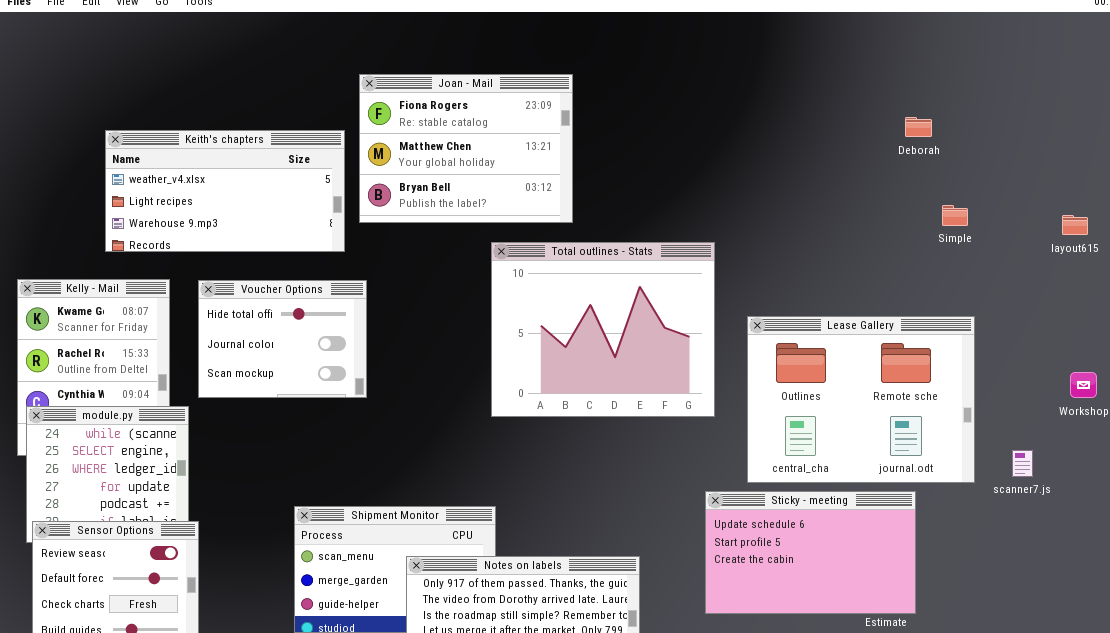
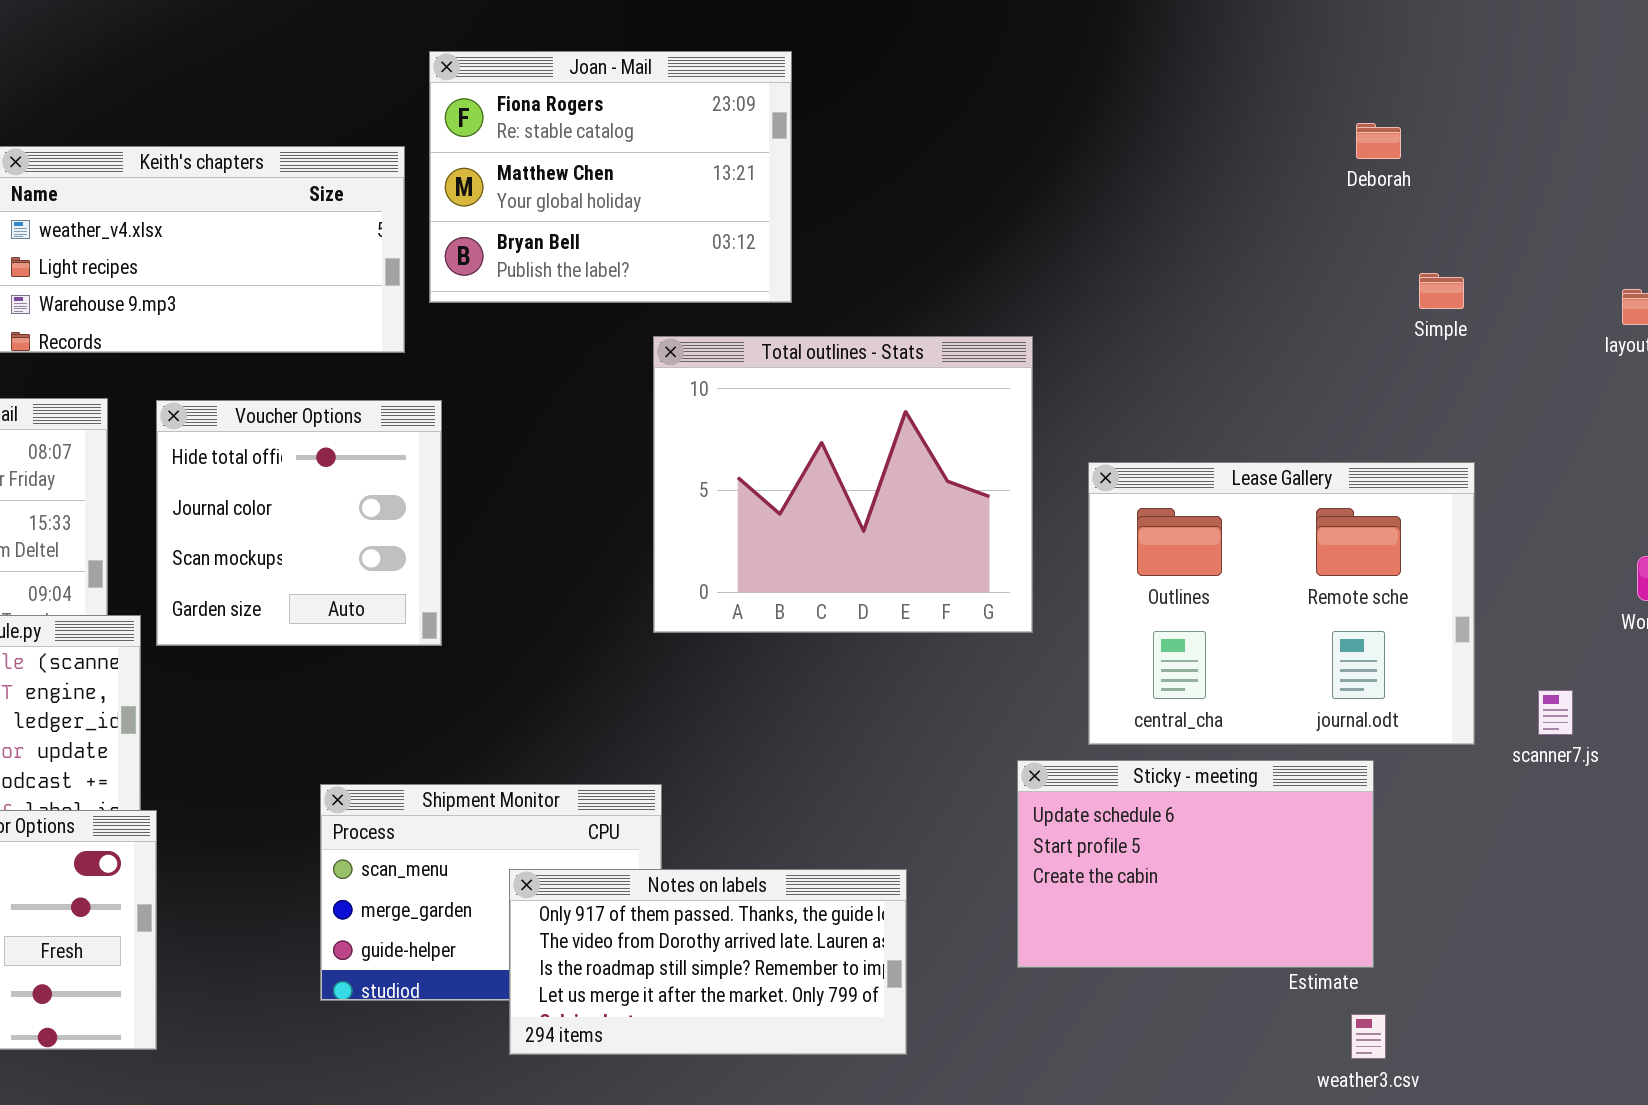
Voucher Options: [198,280,367,398] -> [156,400,442,646], resized

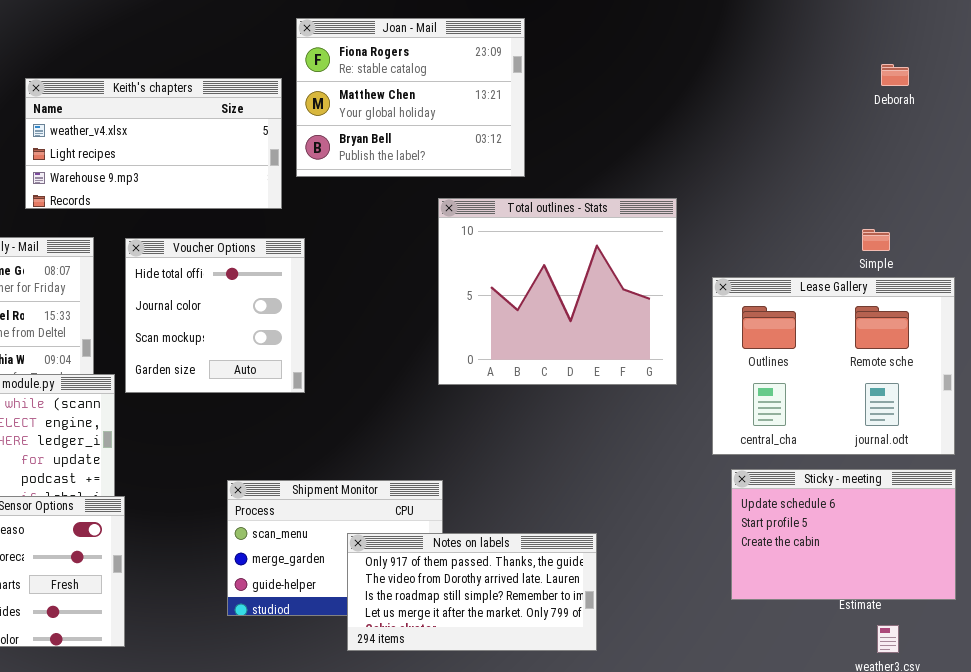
Simple: [1419,273,1464,309] -> [862,229,890,251], moved
Sticky - meeting: [1017,760,1374,968] -> [731,469,956,600], moved

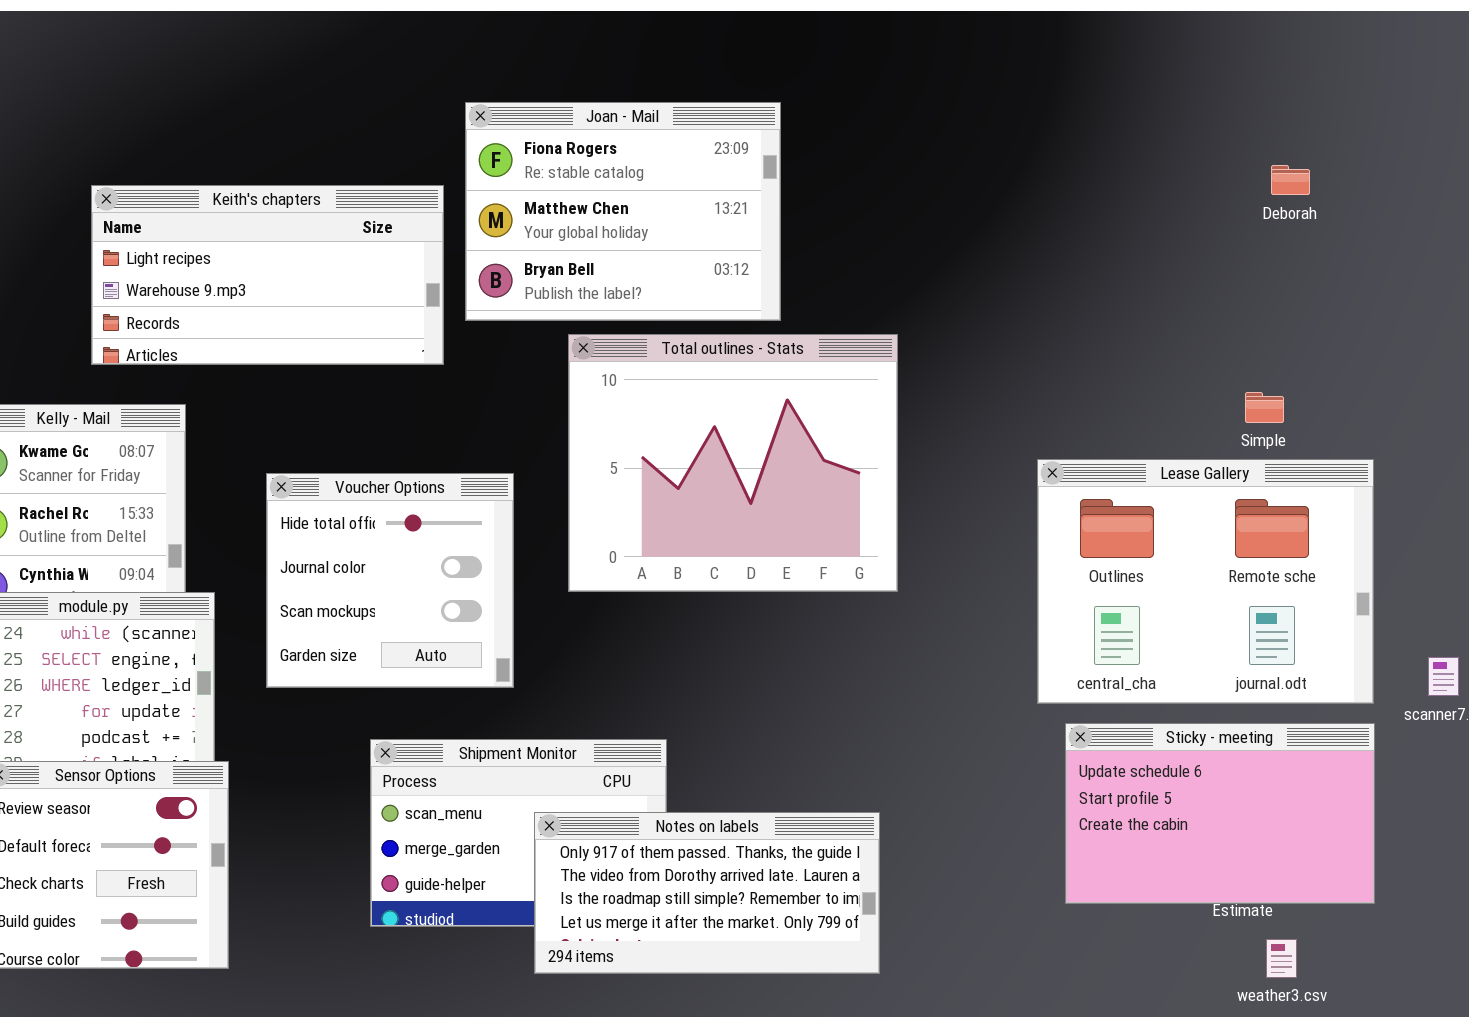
Keith's chapters: [25,78,282,209] -> [91,185,444,365], scrolled down 1 row
Total outlines - Stats: [438,198,677,385] -> [568,334,898,592], moved
Voucher Options: [125,238,305,393] -> [266,473,514,688], moved

